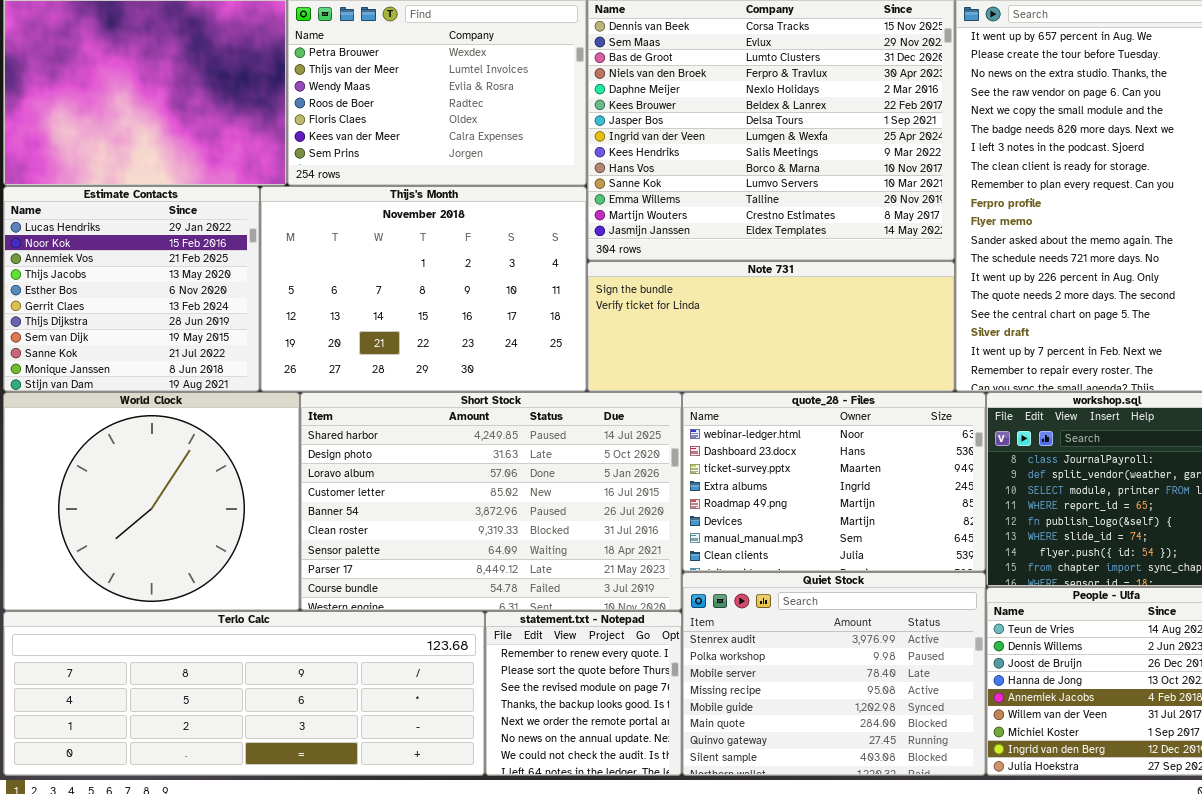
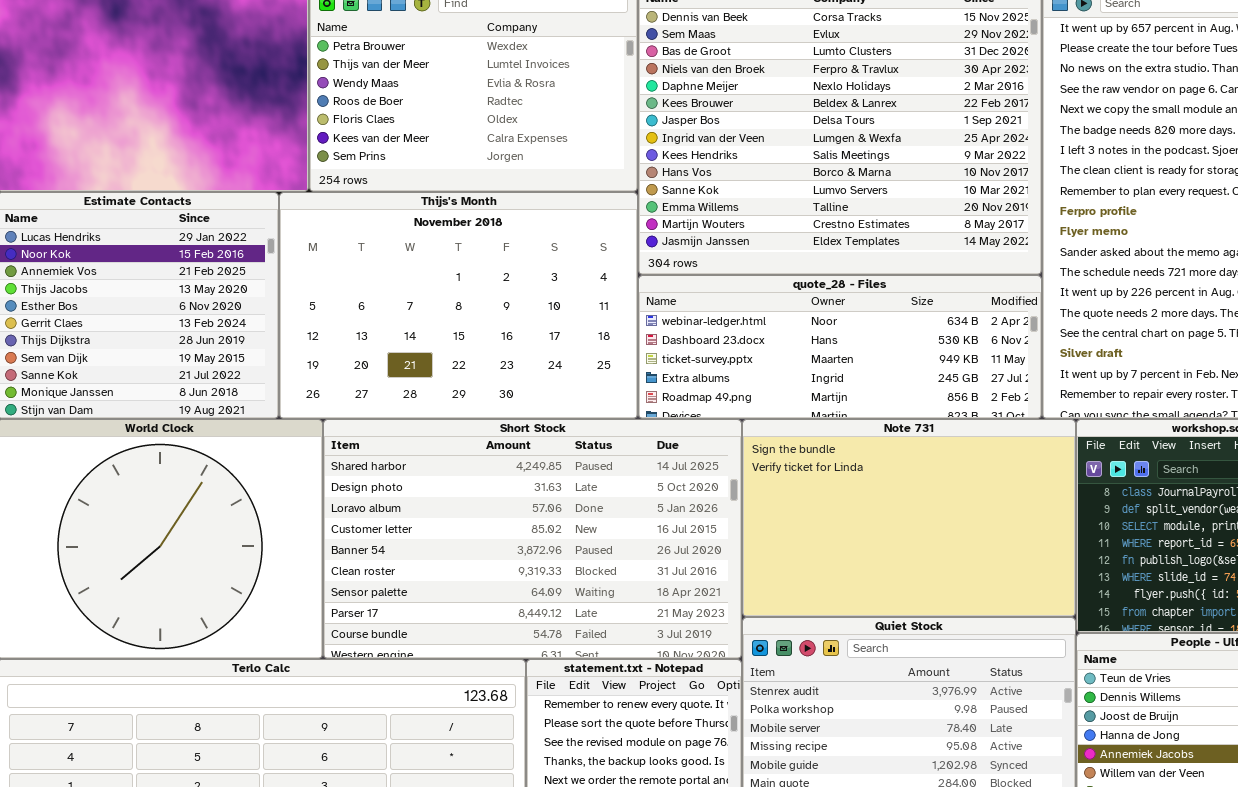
Note 731: [587,261,955,392] -> [742,419,1076,617], moved, resized
quote_28 - Files: [682,392,986,572] -> [638,275,1042,419], moved, resized

